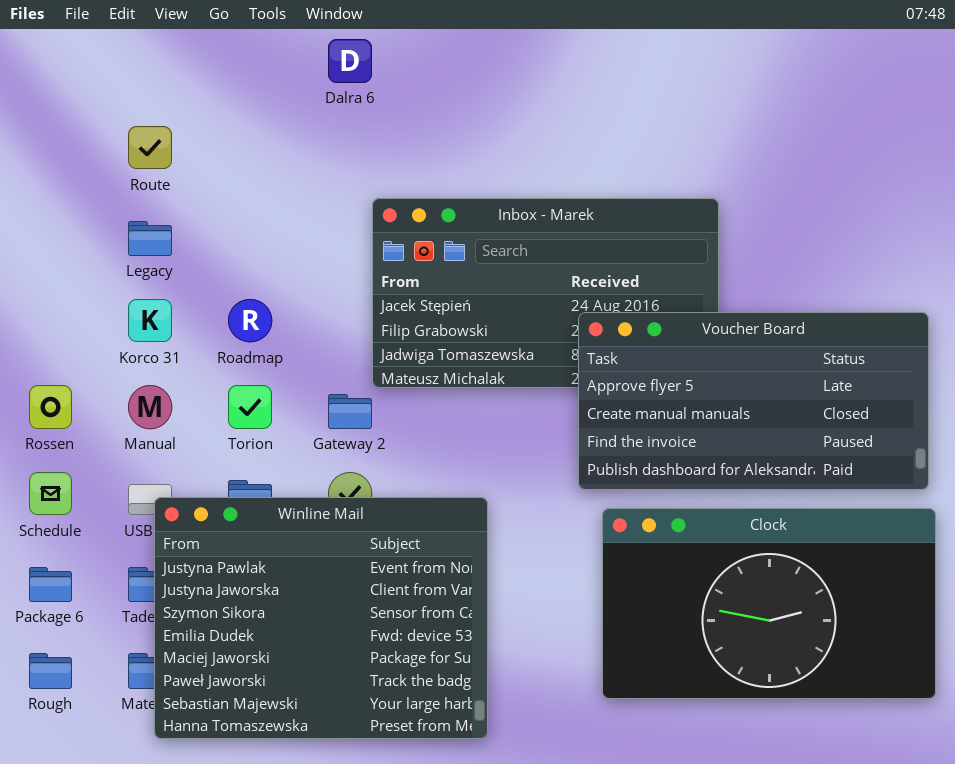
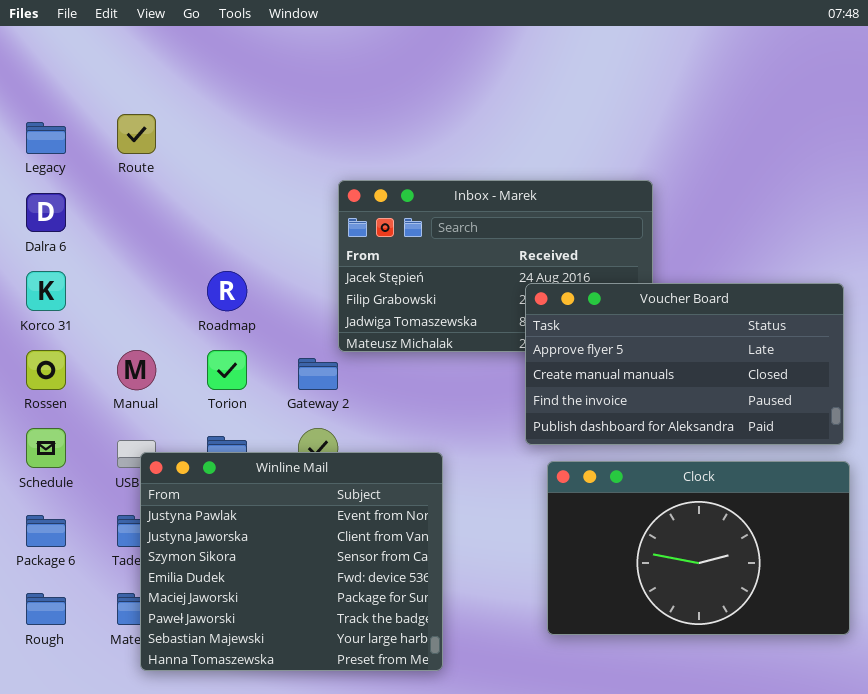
Dalra 6: [328,39,372,83] -> [26,193,66,232], moved
Legacy: [128,221,172,256] -> [26,122,66,154], moved
Korco 31: [128,299,172,342] -> [26,271,66,311], moved

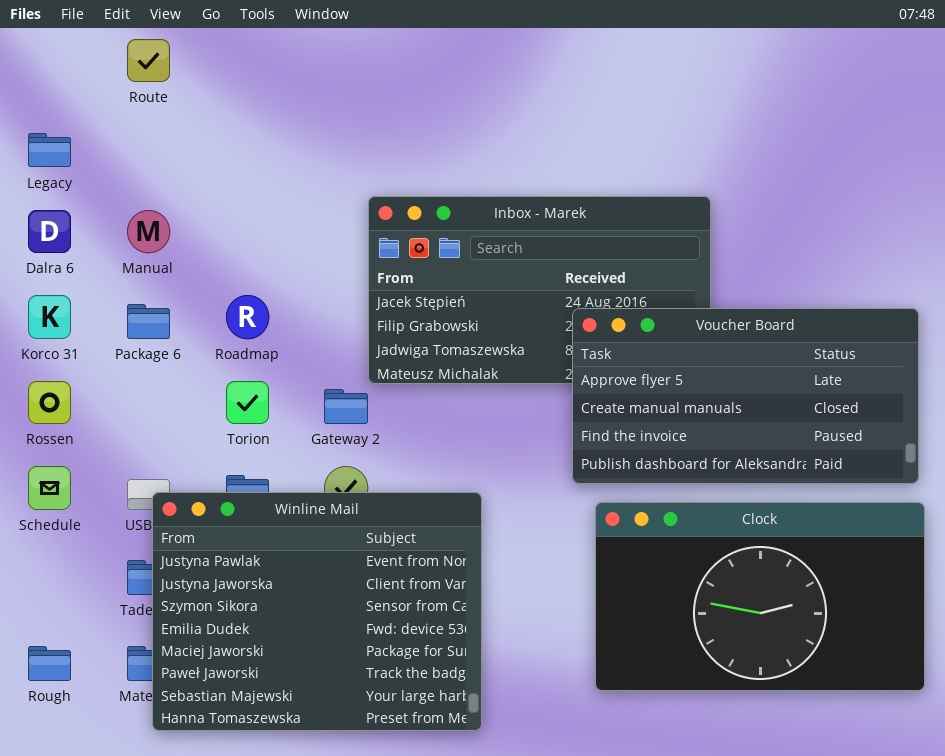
Route: [117,114,156,154] -> [127,39,170,82], moved
Manual: [117,350,156,390] -> [127,210,170,253], moved
Package 6: [26,515,66,547] -> [127,304,170,339], moved

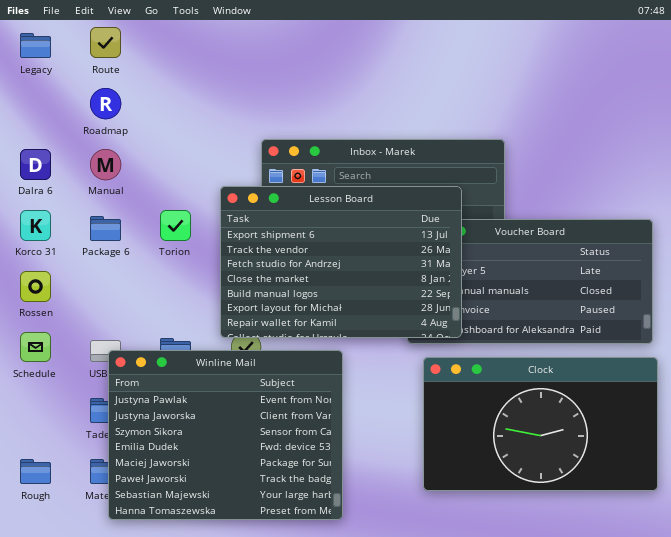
Legacy: [28,133,71,167] -> [20,33,51,58], moved
Lesson Board: none -> [220,186,462,338], opened
Roadmap: [226,295,269,339] -> [90,88,121,119], moved
Torion: [226,381,269,424] -> [160,210,191,241], moved

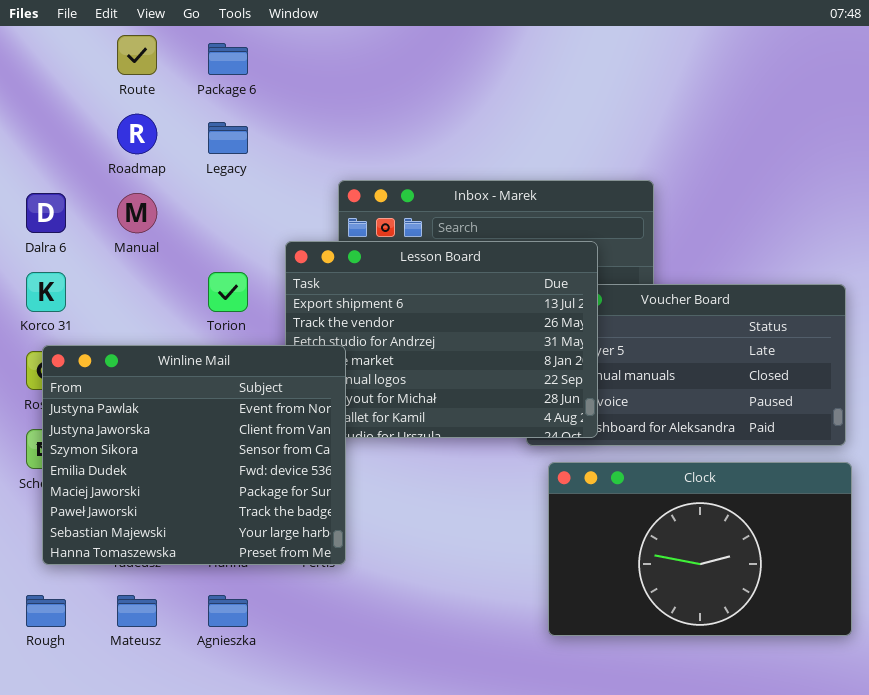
Legacy: [20,33,51,58] -> [208,122,248,154], moved
Package 6: [90,216,121,241] -> [208,43,248,75], moved
Winline Mail: [108,350,343,520] -> [42,345,346,565], moved

